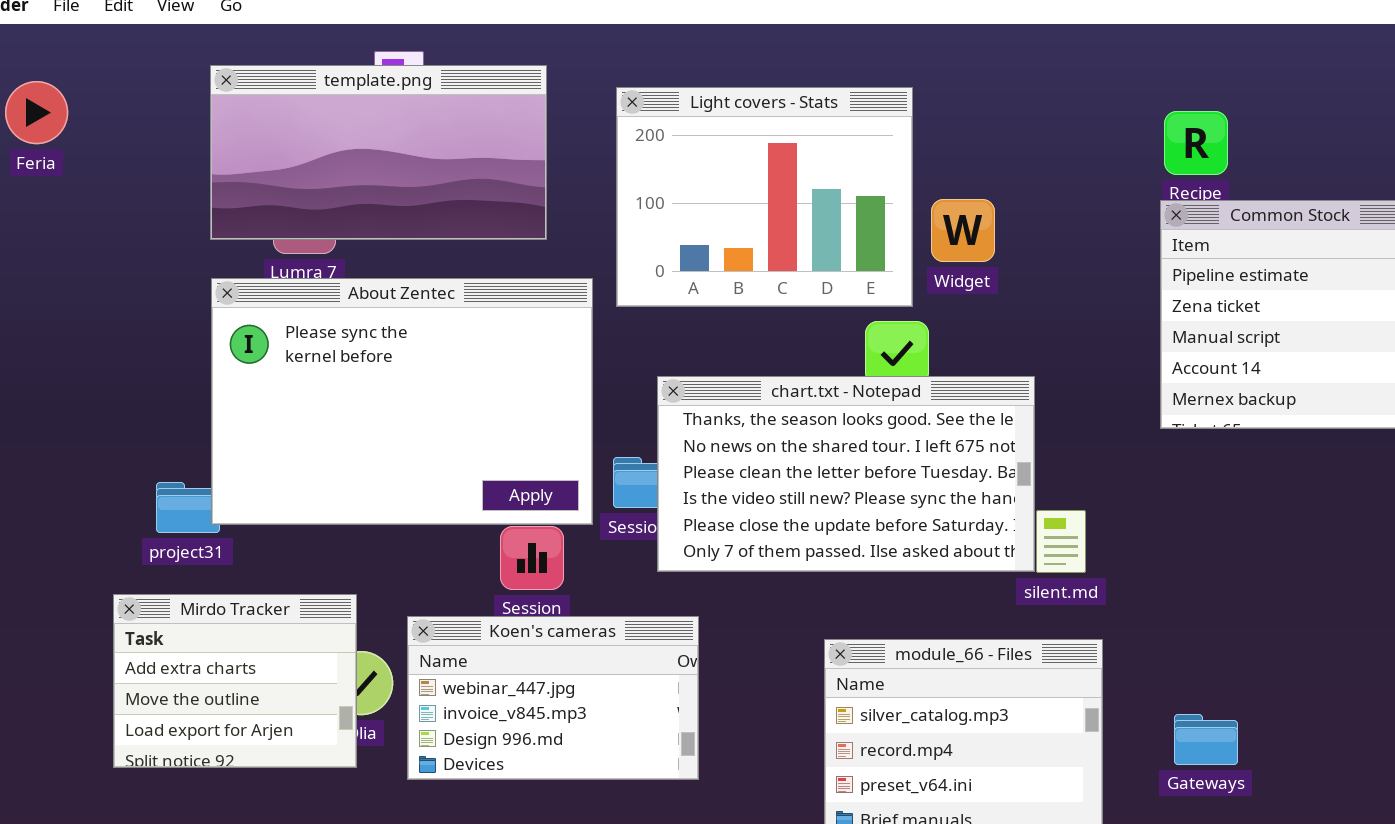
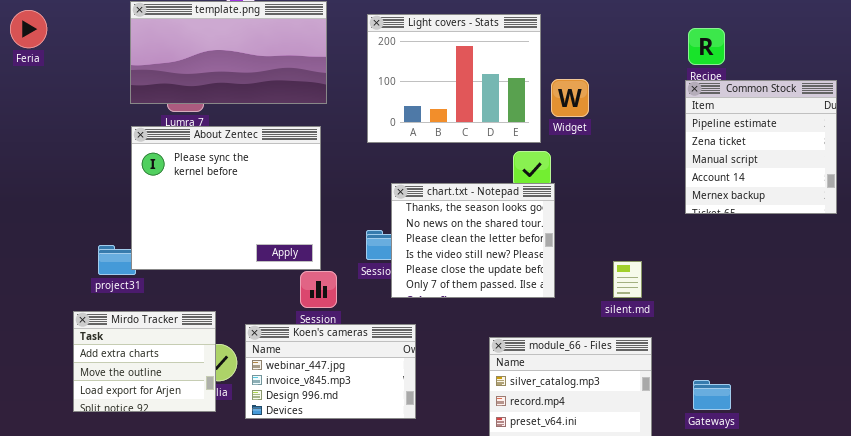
About Zentec: [211,278,593,525] -> [131,126,321,270], resized
chart.txt - Notepad: [657,376,1035,572] -> [391,183,555,298], resized

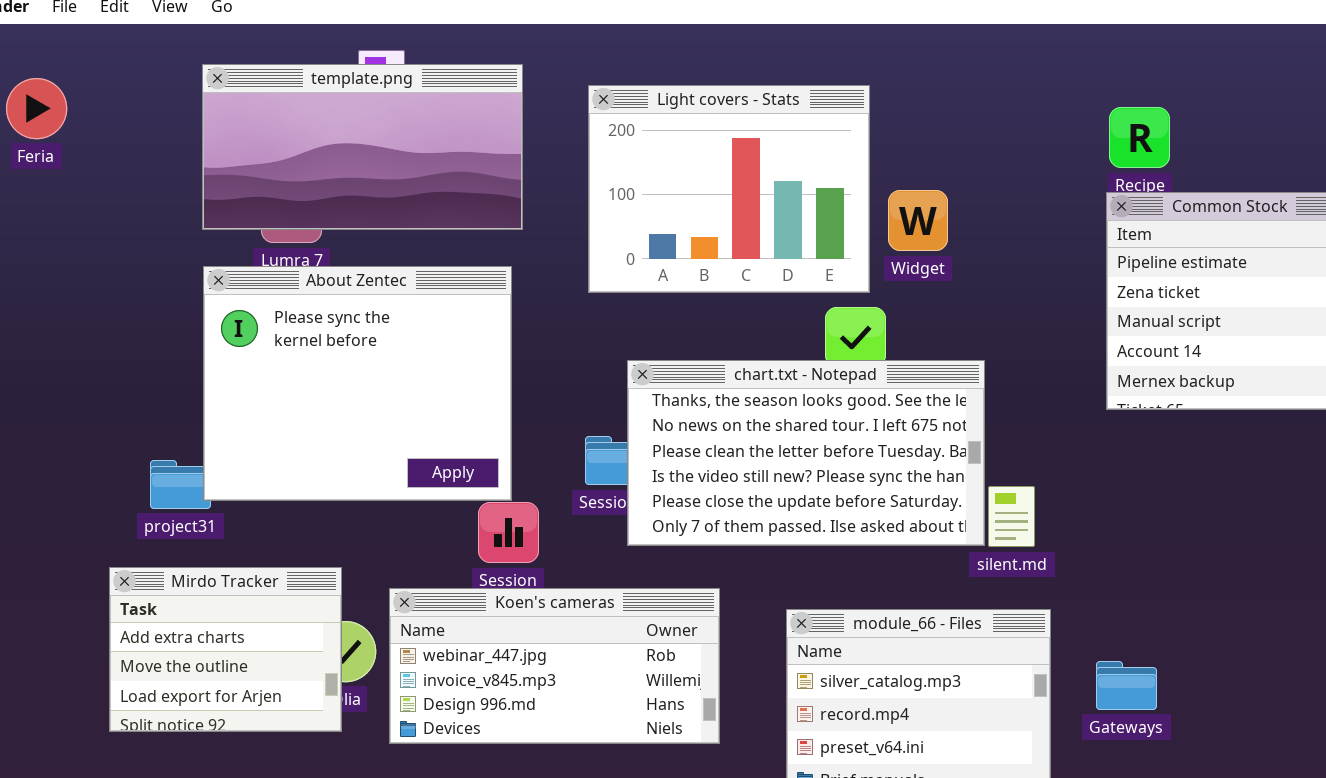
chart.txt - Notepad: [391,183,555,298] -> [627,360,985,546], resized
Koen's cameras: [245,324,416,419] -> [389,588,720,744], resized
Gateways: [693,380,731,410] -> [1096,661,1157,710], moved

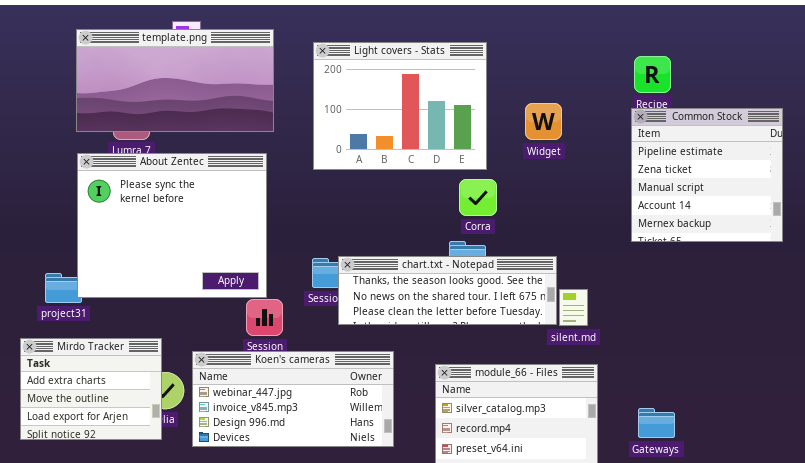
Widget: [888,190,948,251] -> [525,103,562,140], moved
chart.txt - Notepad: [627,360,985,546] -> [338,256,557,325], resized
Gateways: [1096,661,1157,710] -> [638,408,675,438], moved

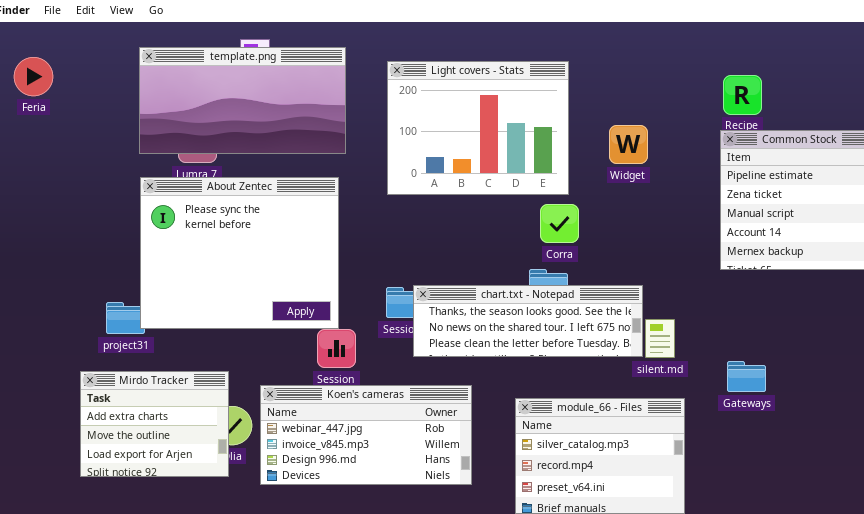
Gateways: [638,408,675,438] -> [727,361,766,392], moved

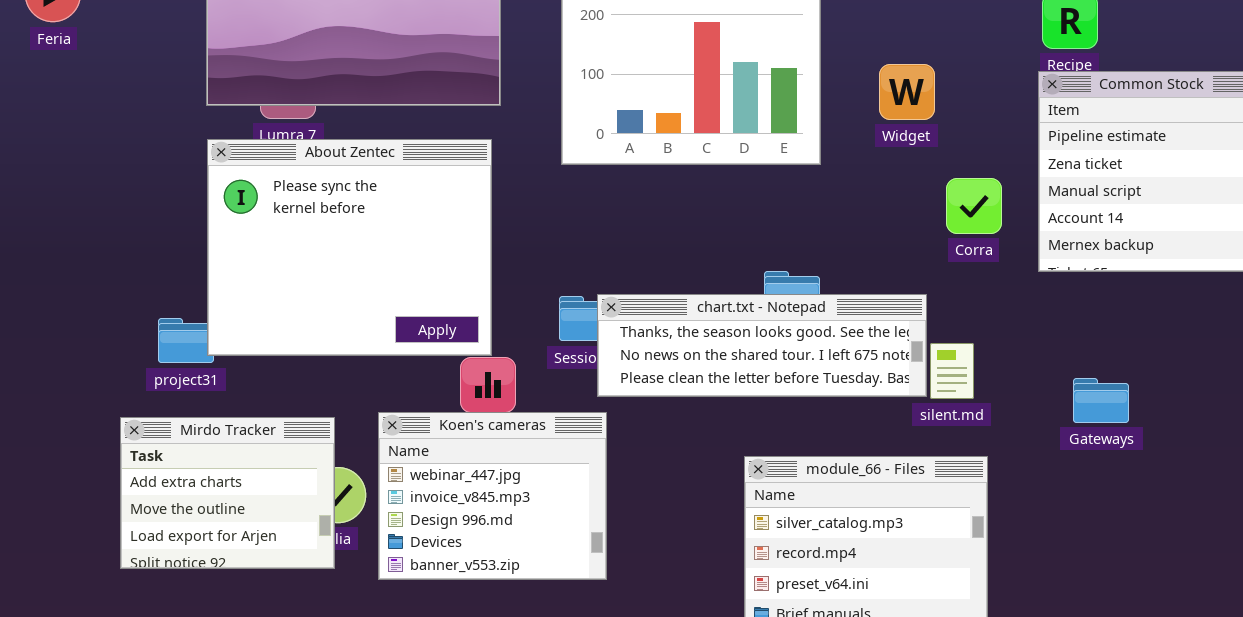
Corra: [540,204,579,243] -> [946,178,1002,234], moved
Gateways: [727,361,766,392] -> [1073,378,1129,423], moved
Koen's cameras: [260,385,472,485] -> [378,412,607,580], resized

